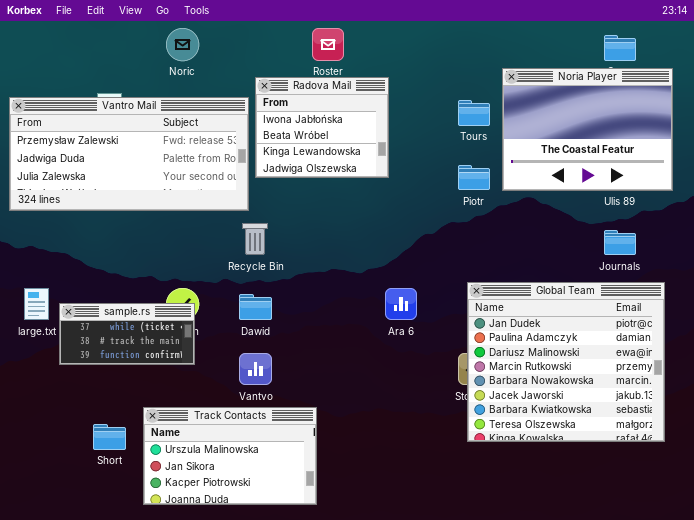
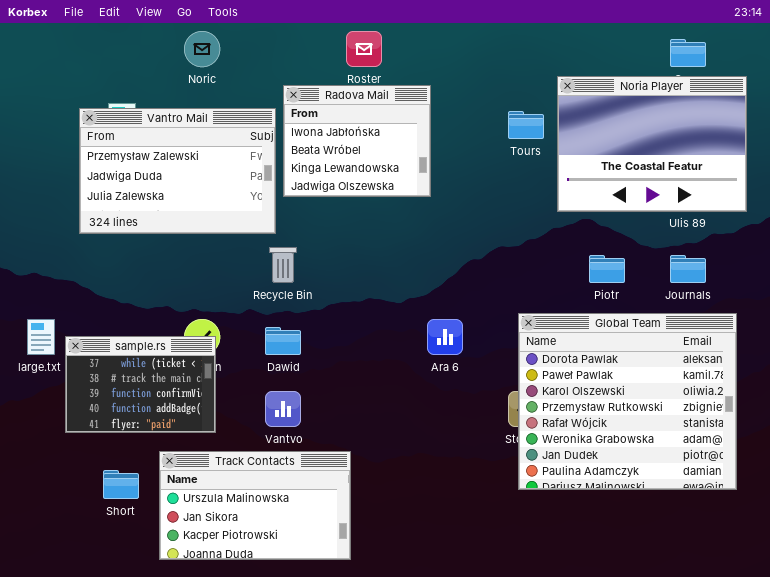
Vantro Mail: [9,97,249,211] -> [79,108,276,234], resized
Piotr: [458,165,490,190] -> [589,255,625,283], moved
Global Team: [467,282,665,442] -> [518,313,737,490], scrolled up 6 rows
sample.rs: [59,303,195,365] -> [65,336,216,433], resized

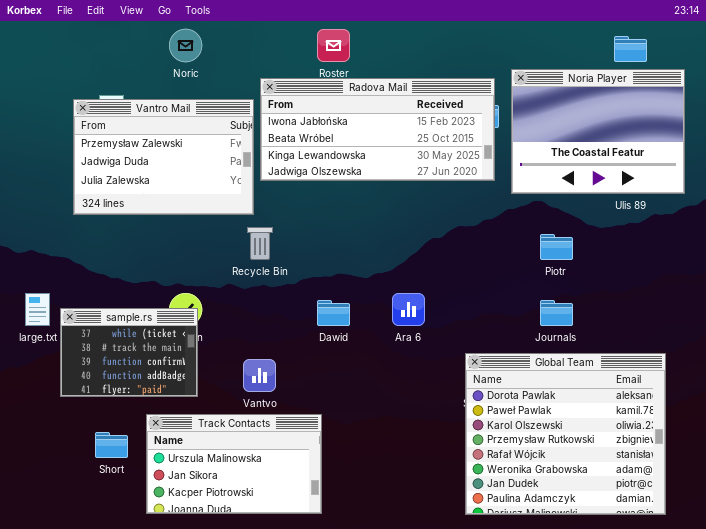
Radova Mail: [283,85,431,197] -> [260,78,495,181], resized
Journals: [670,255,706,283] -> [540,300,573,326], moved
Global Team: [518,313,737,490] -> [465,353,666,515], moved
Dawid: [265,327,301,355] -> [317,300,350,326], moved

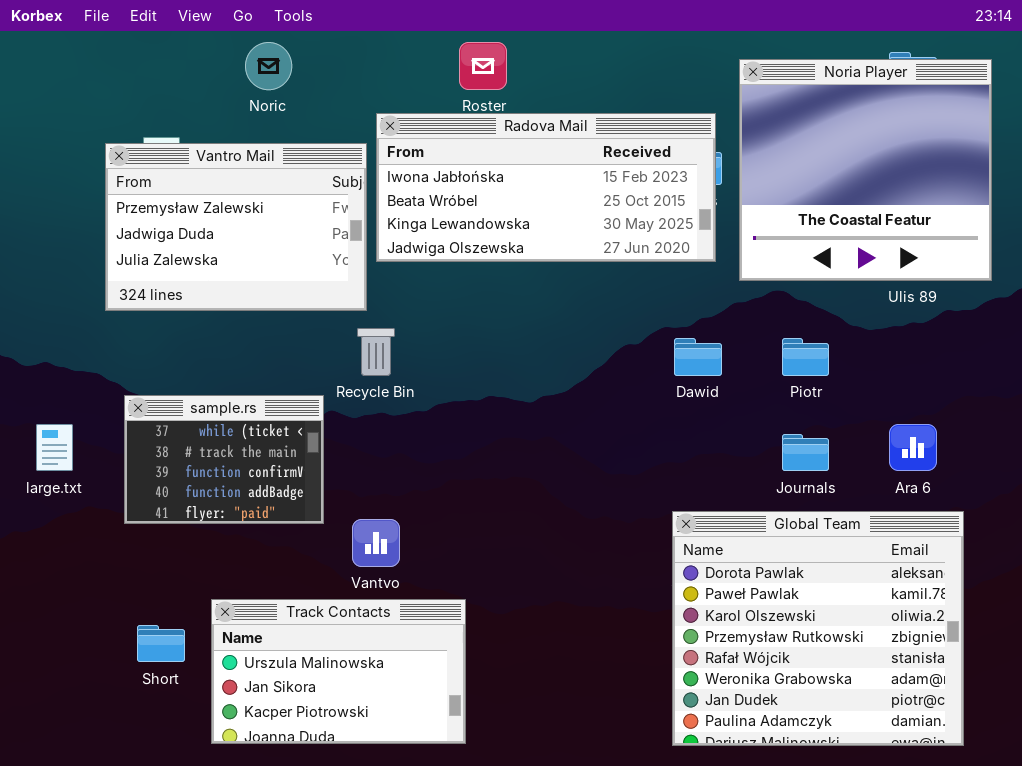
Noria Player: [511,69,685,194] -> [739,59,992,281], resized
Ara 6: [392,293,425,326] -> [889,424,937,471], moved
Dawid: [317,300,350,326] -> [674,338,722,376], moved
sample.rs: [60,308,198,397] -> [124,395,324,524], moved

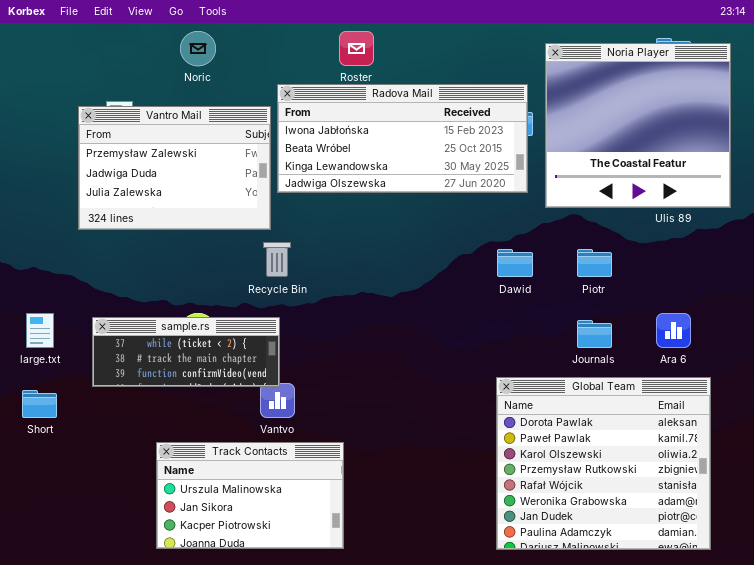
sample.rs: [124,395,324,524] -> [92,317,280,387], resized
Short: [137,625,185,662] -> [22,390,57,418], moved

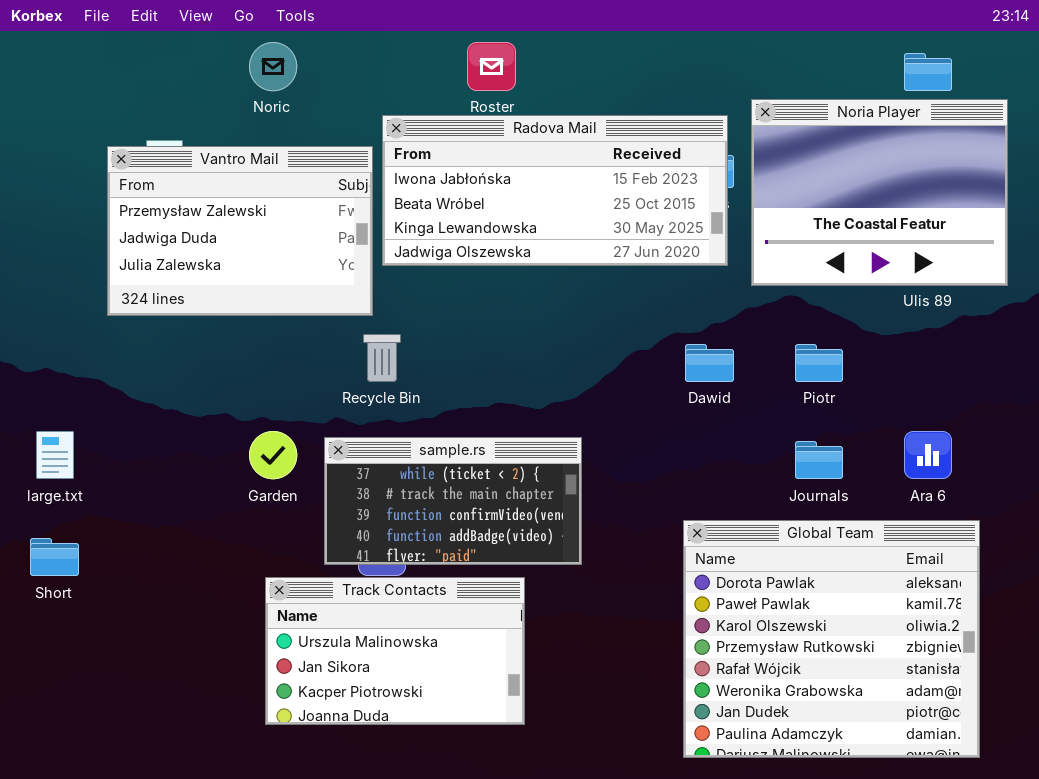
Noria Player: [545,43,731,208] -> [751,99,1008,286], resized
sample.rs: [92,317,280,387] -> [324,437,582,565], moved, resized
Track Contacts: [156,442,344,549] -> [265,577,525,725], moved

